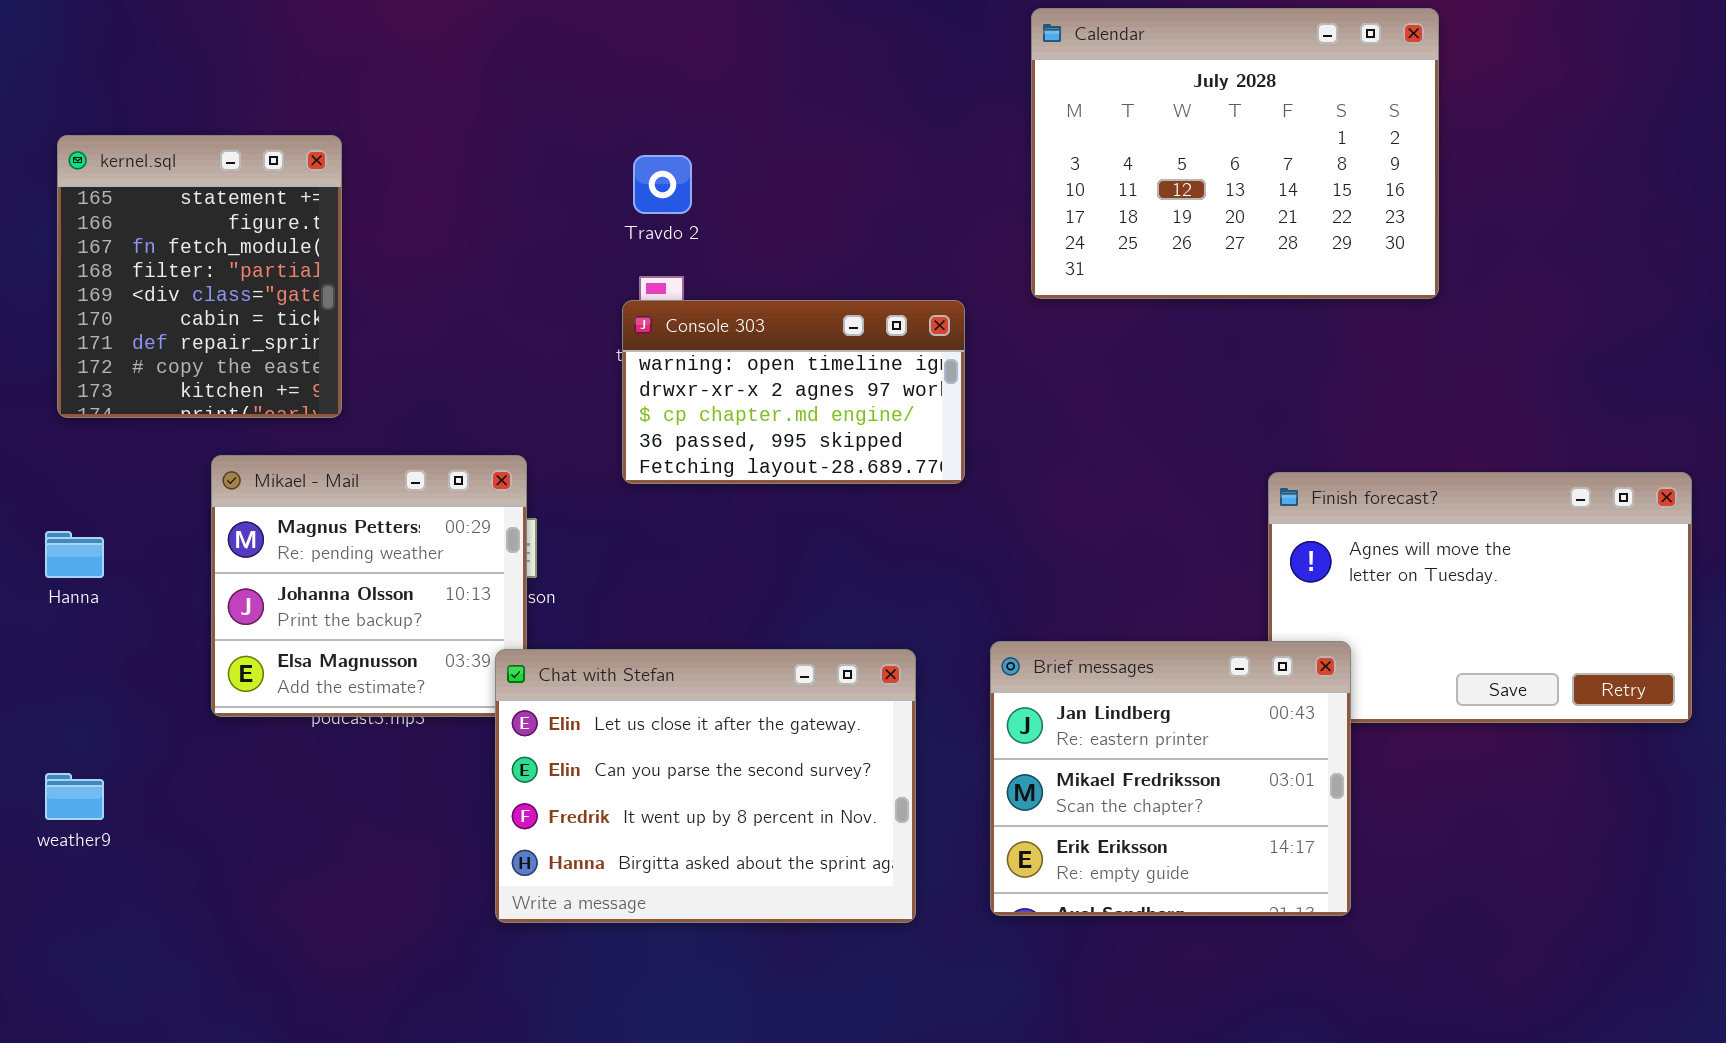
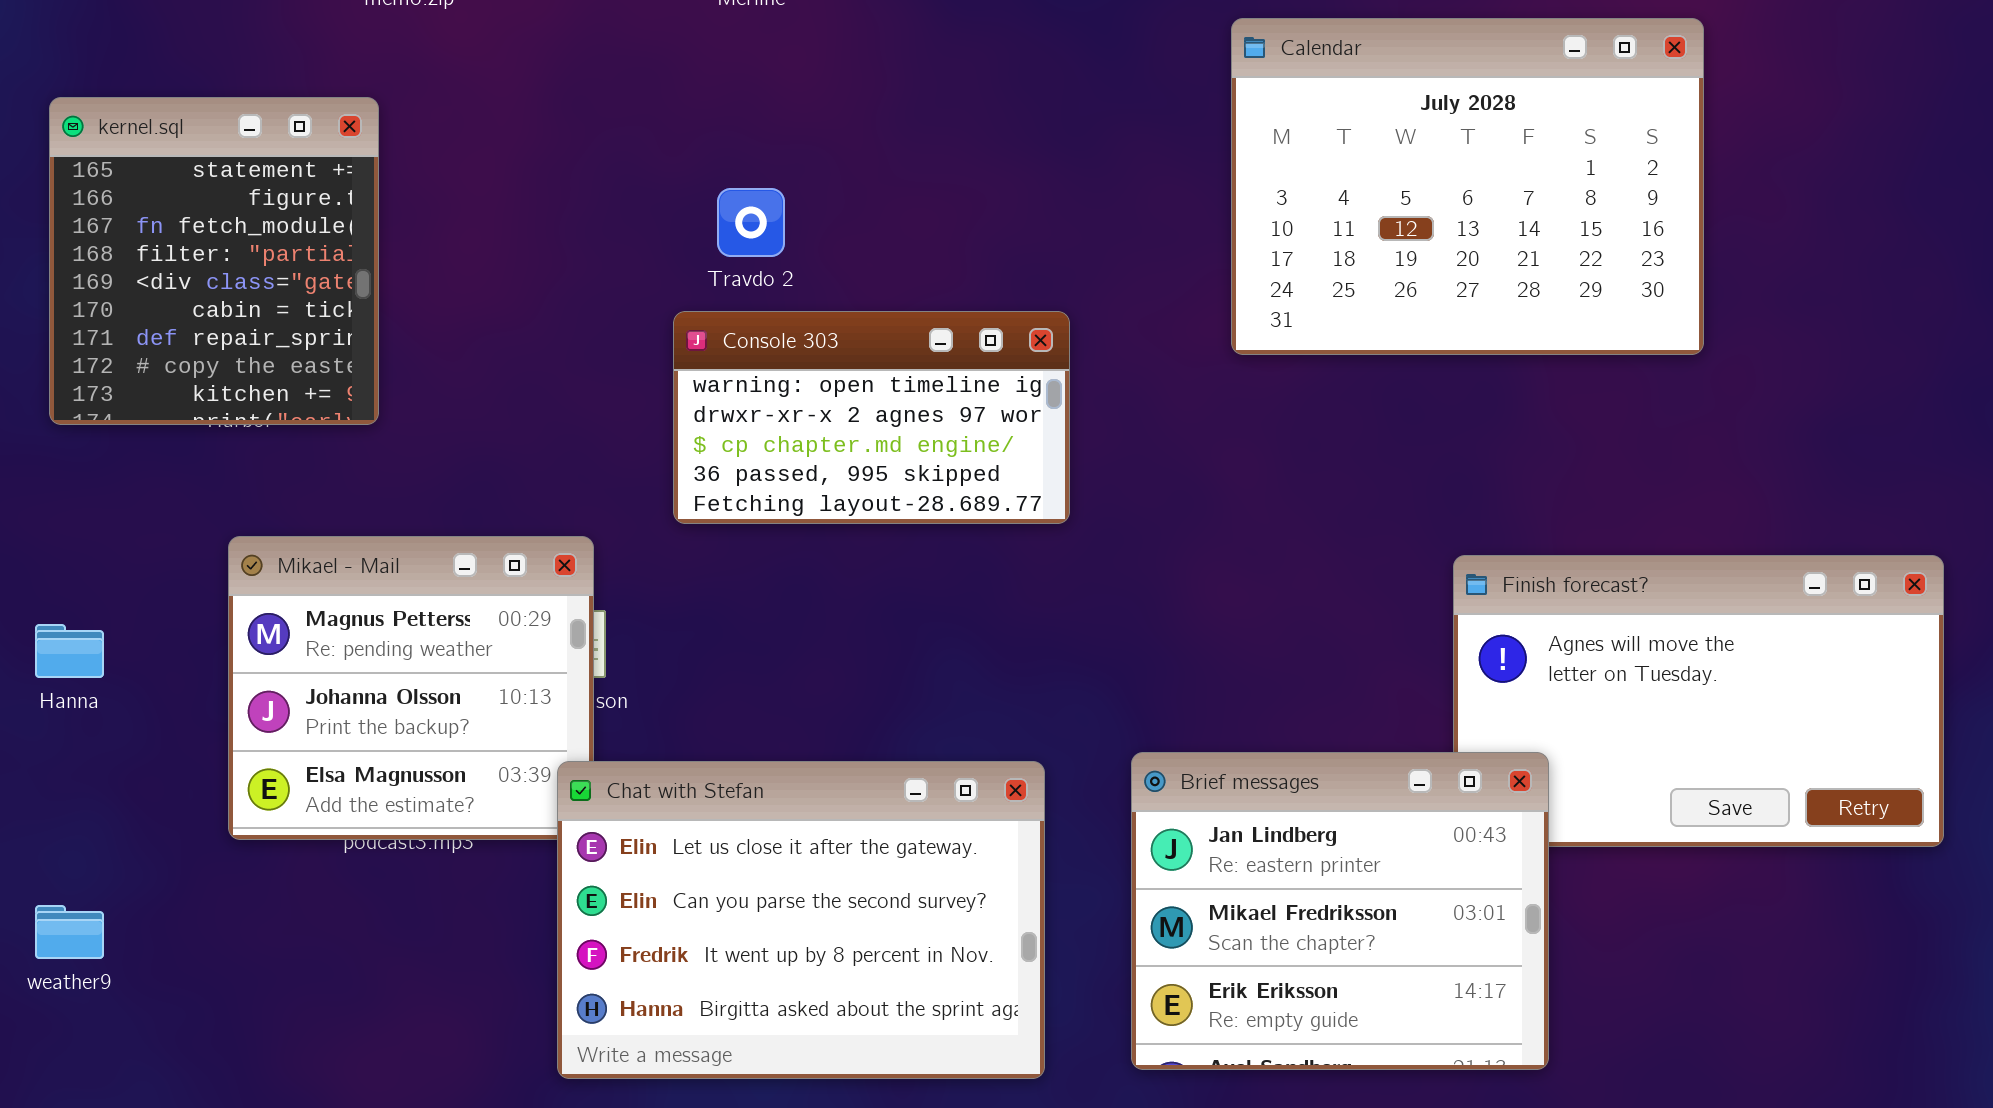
Calendar: [1031,8,1439,299] -> [1231,18,1704,355], moved
kernel.sql: [57,135,342,418] -> [49,97,379,425], moved
Console 303: [622,300,965,484] -> [673,311,1070,524], moved

